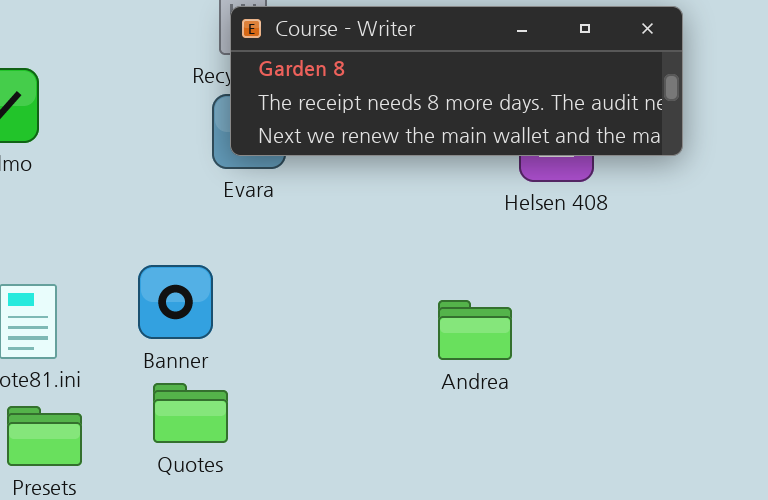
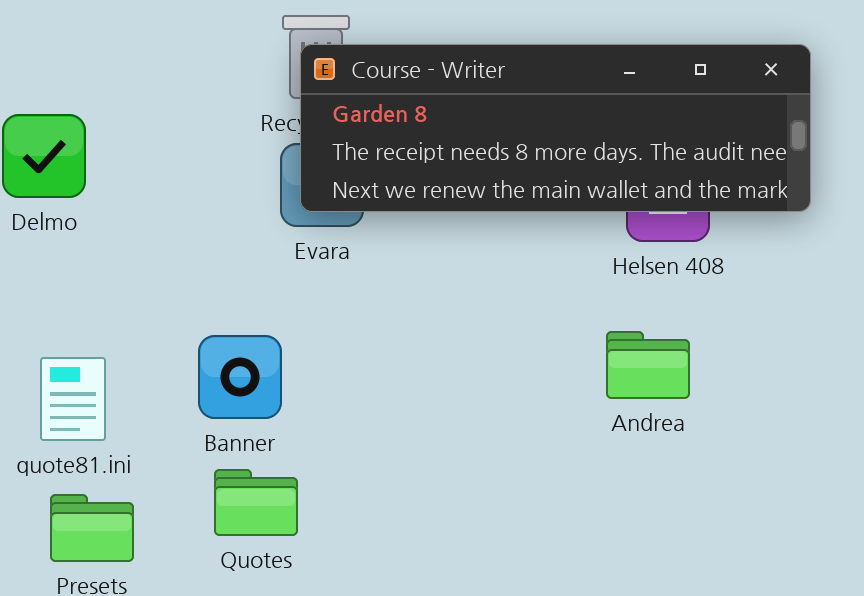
Andrea: [438,300,512,360] -> [606,331,690,399], moved

